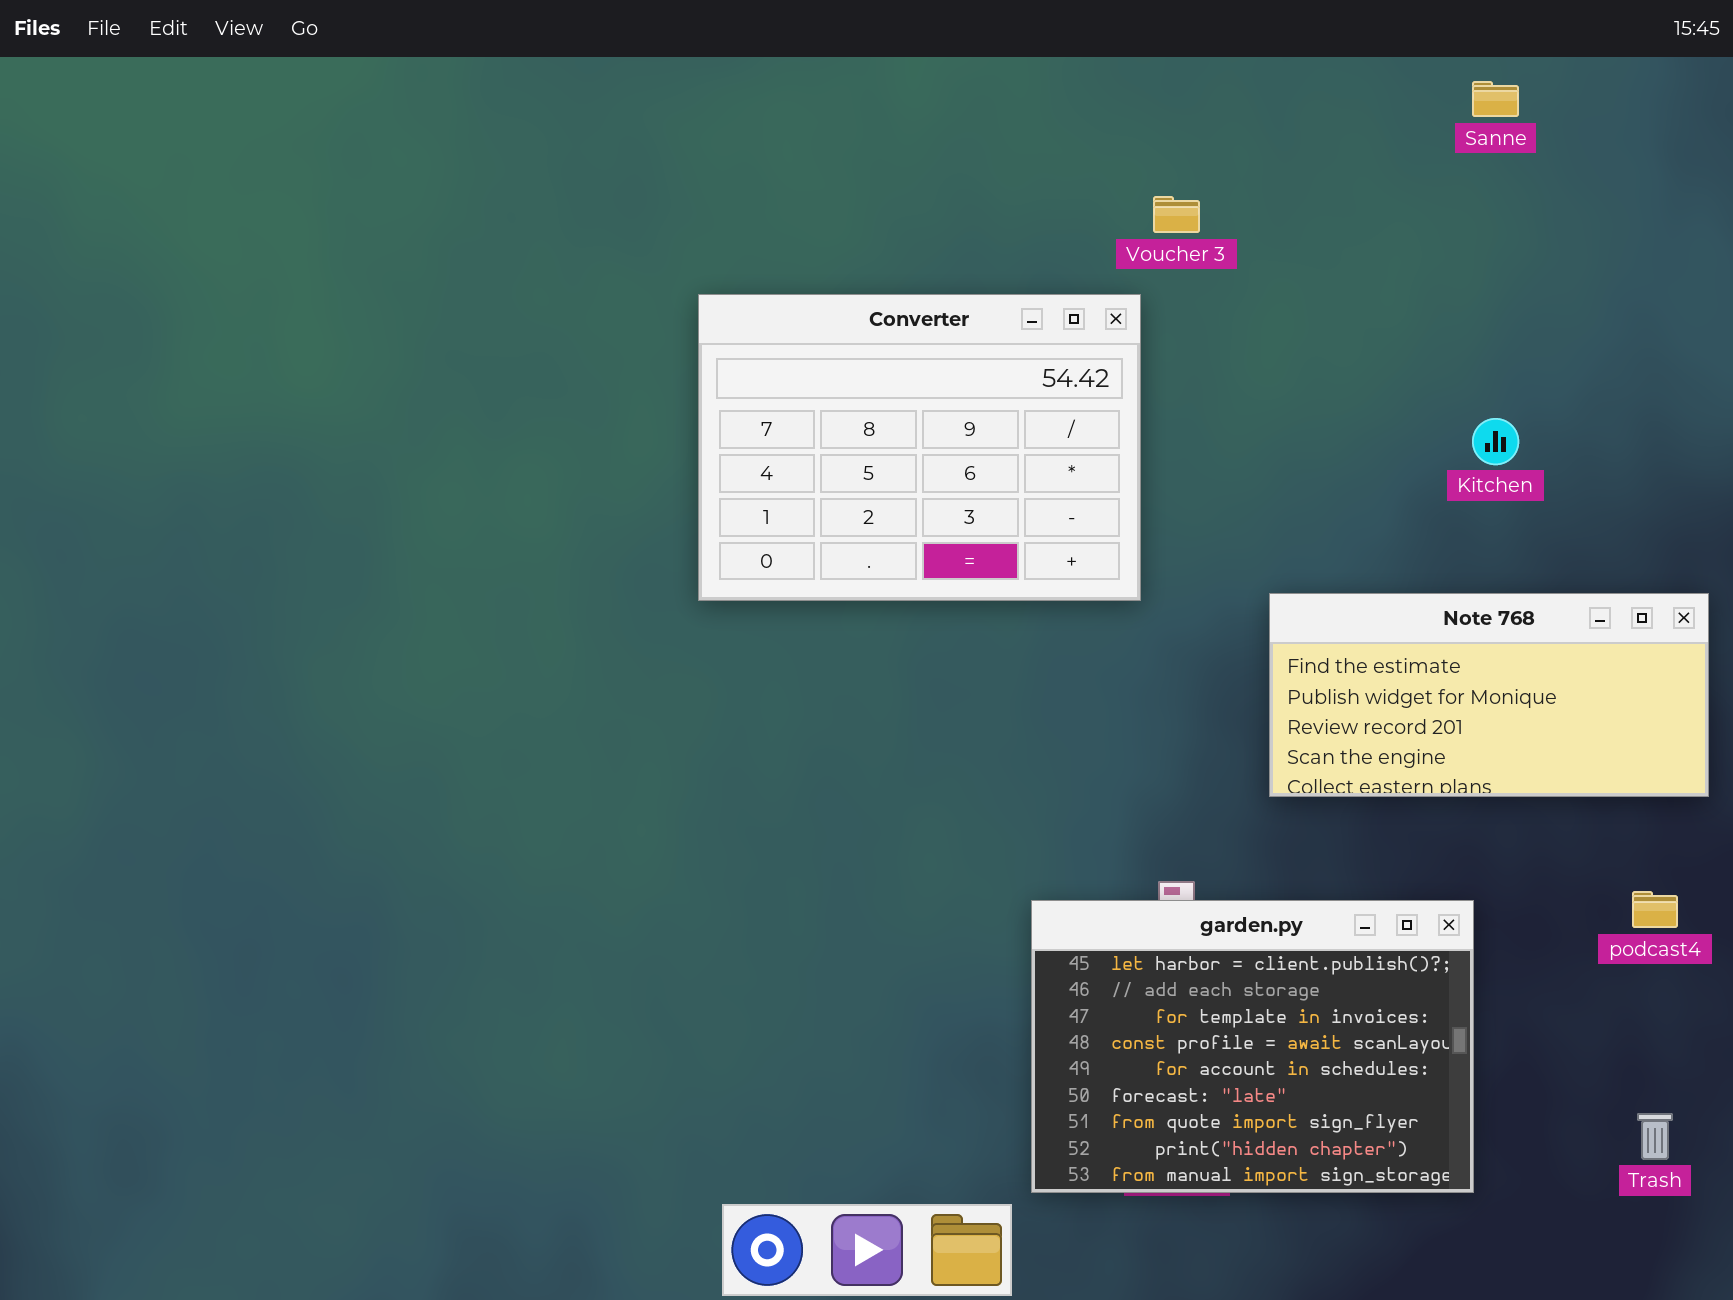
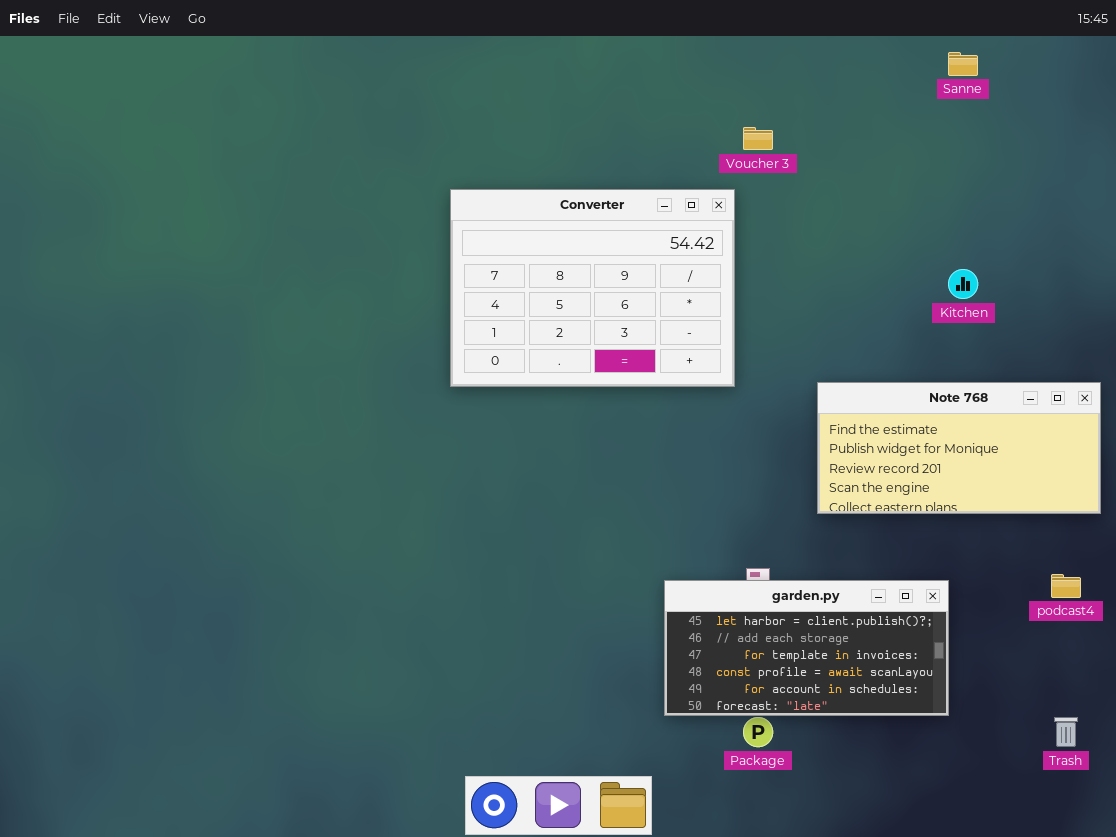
garden.py: [1031,900,1474,1193] -> [664,580,949,716], resized

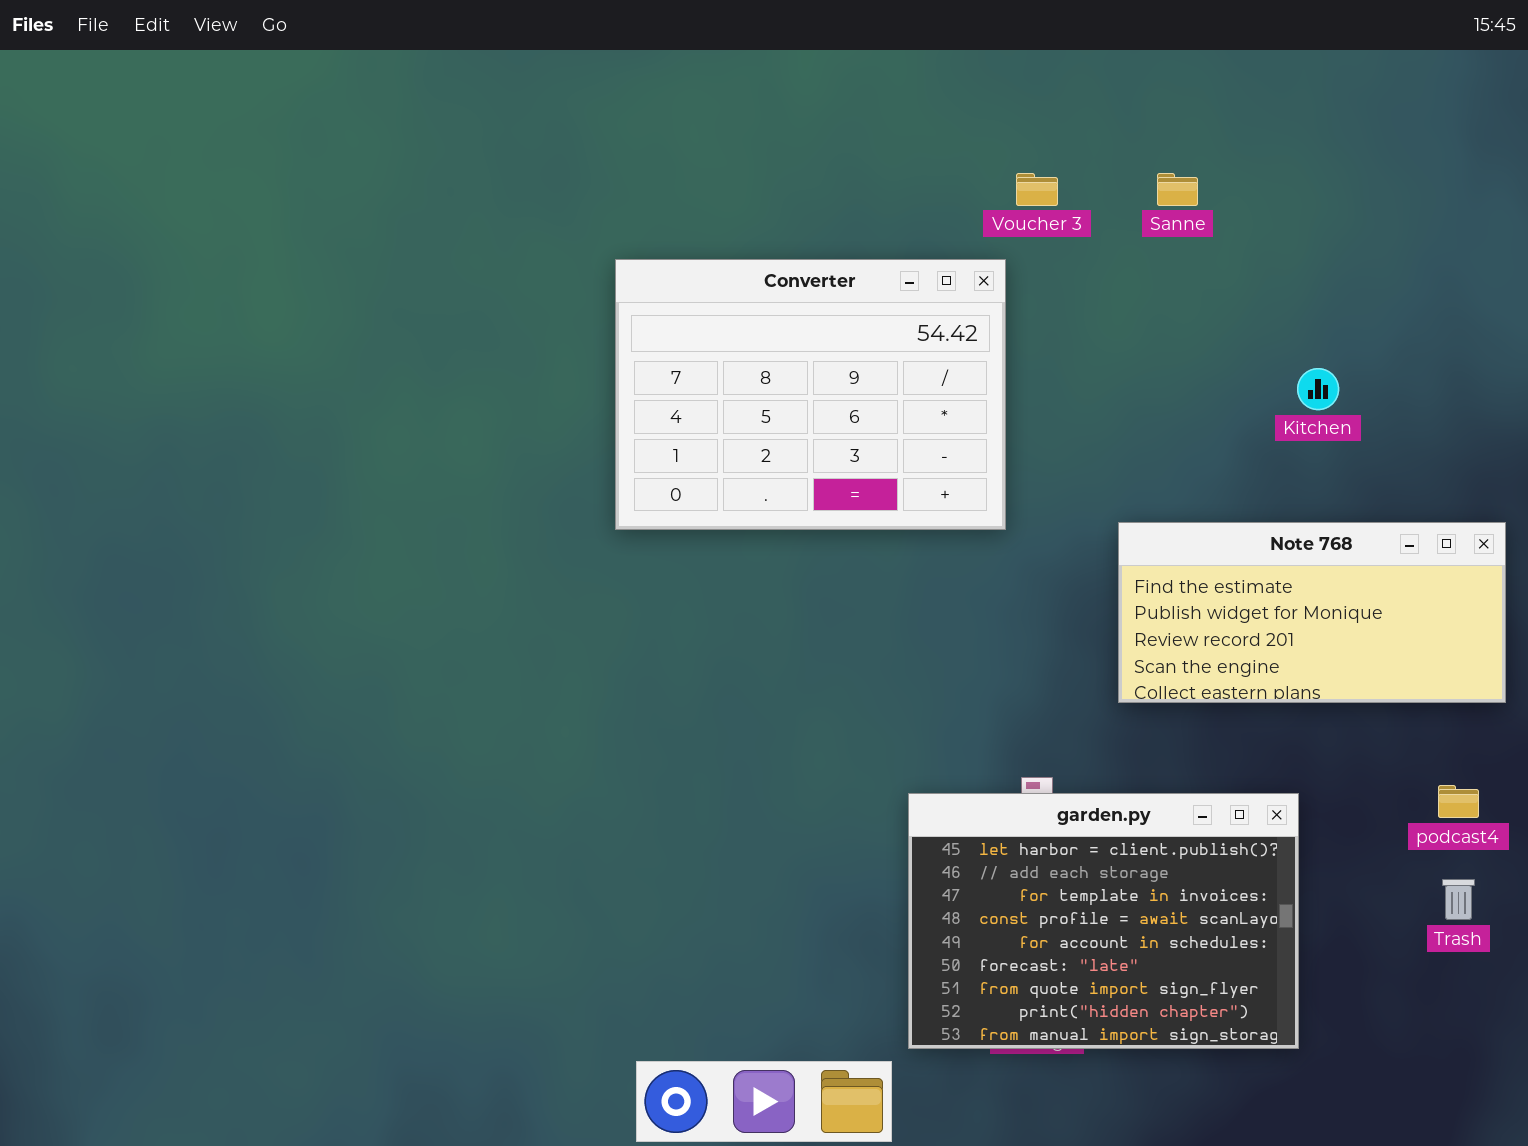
Sanne: [948,52,978,76] -> [1157,173,1198,206], moved
garden.py: [664,580,949,716] -> [908,793,1299,1049], resized
Trash: [1054,717,1078,747] -> [1442,879,1475,920], moved

